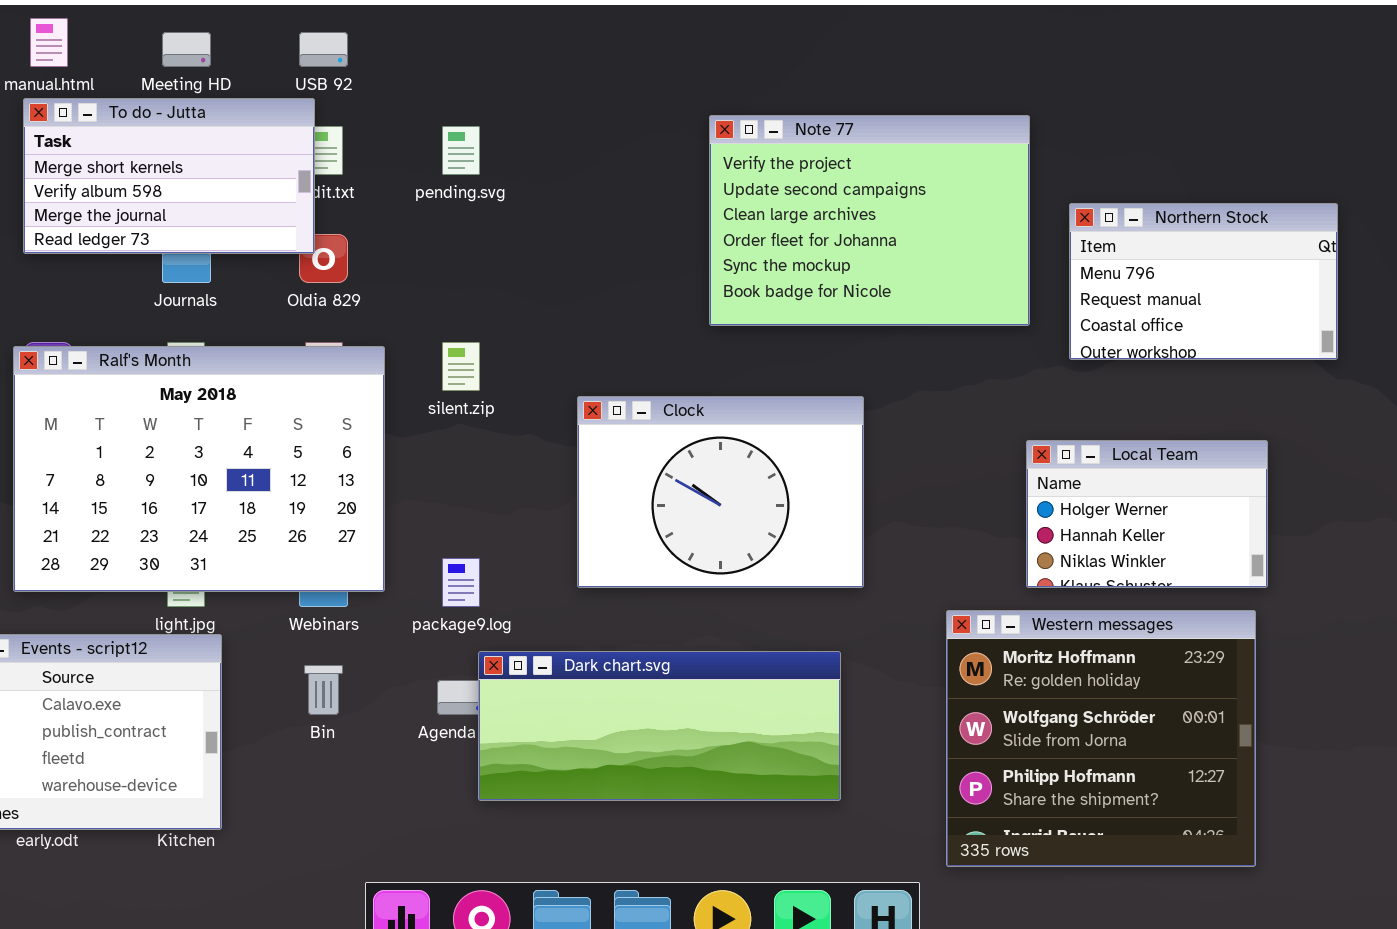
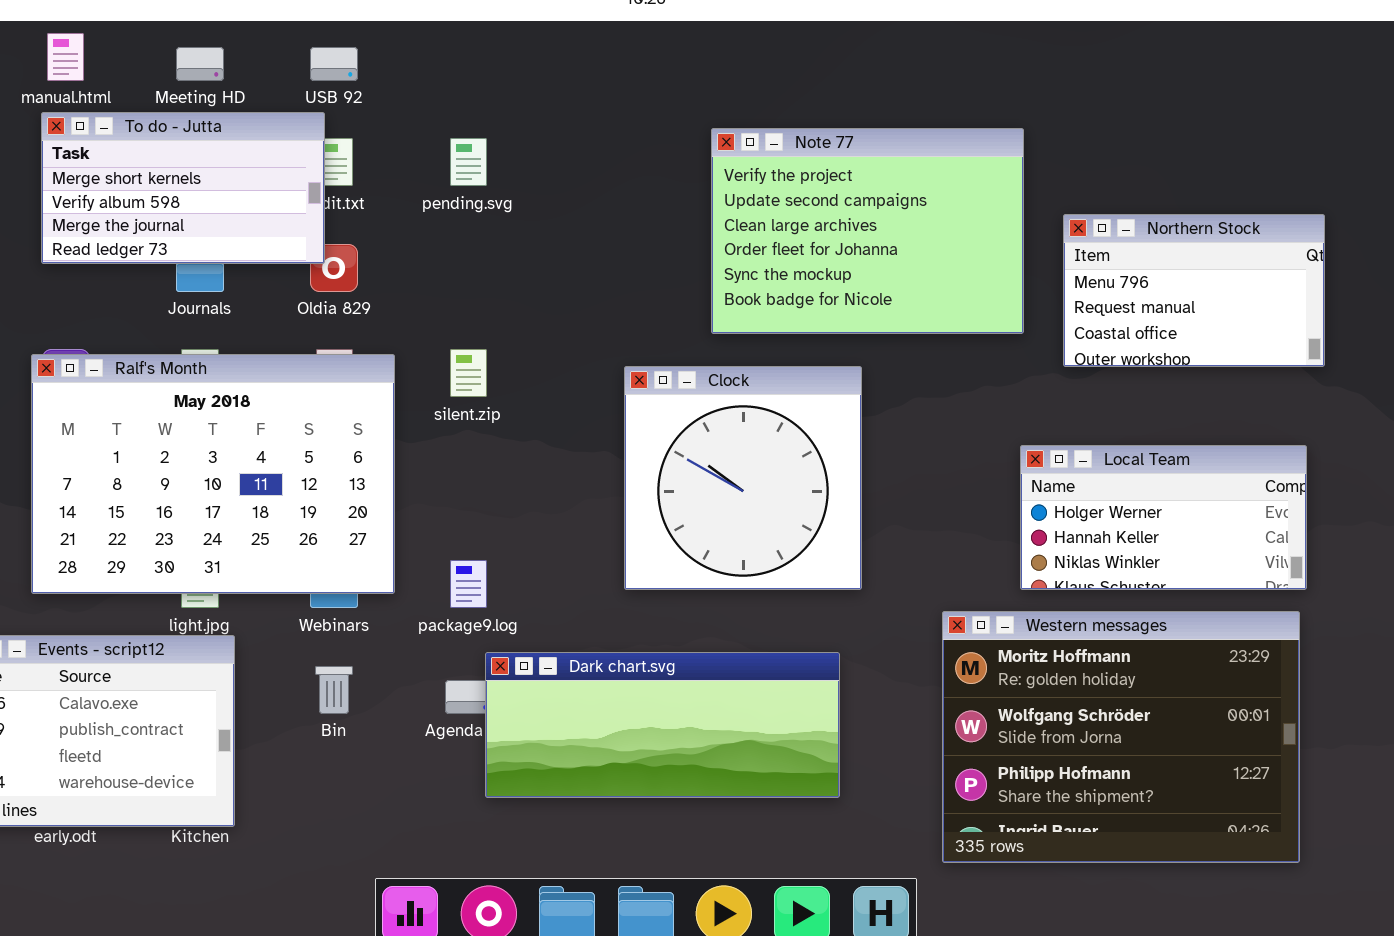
Clock: [577,396,864,588] -> [624,366,862,590], resized
Local Team: [1026,440,1268,588] -> [1020,445,1307,590], resized
Western messages: [946,610,1256,867] -> [942,611,1300,863], resized

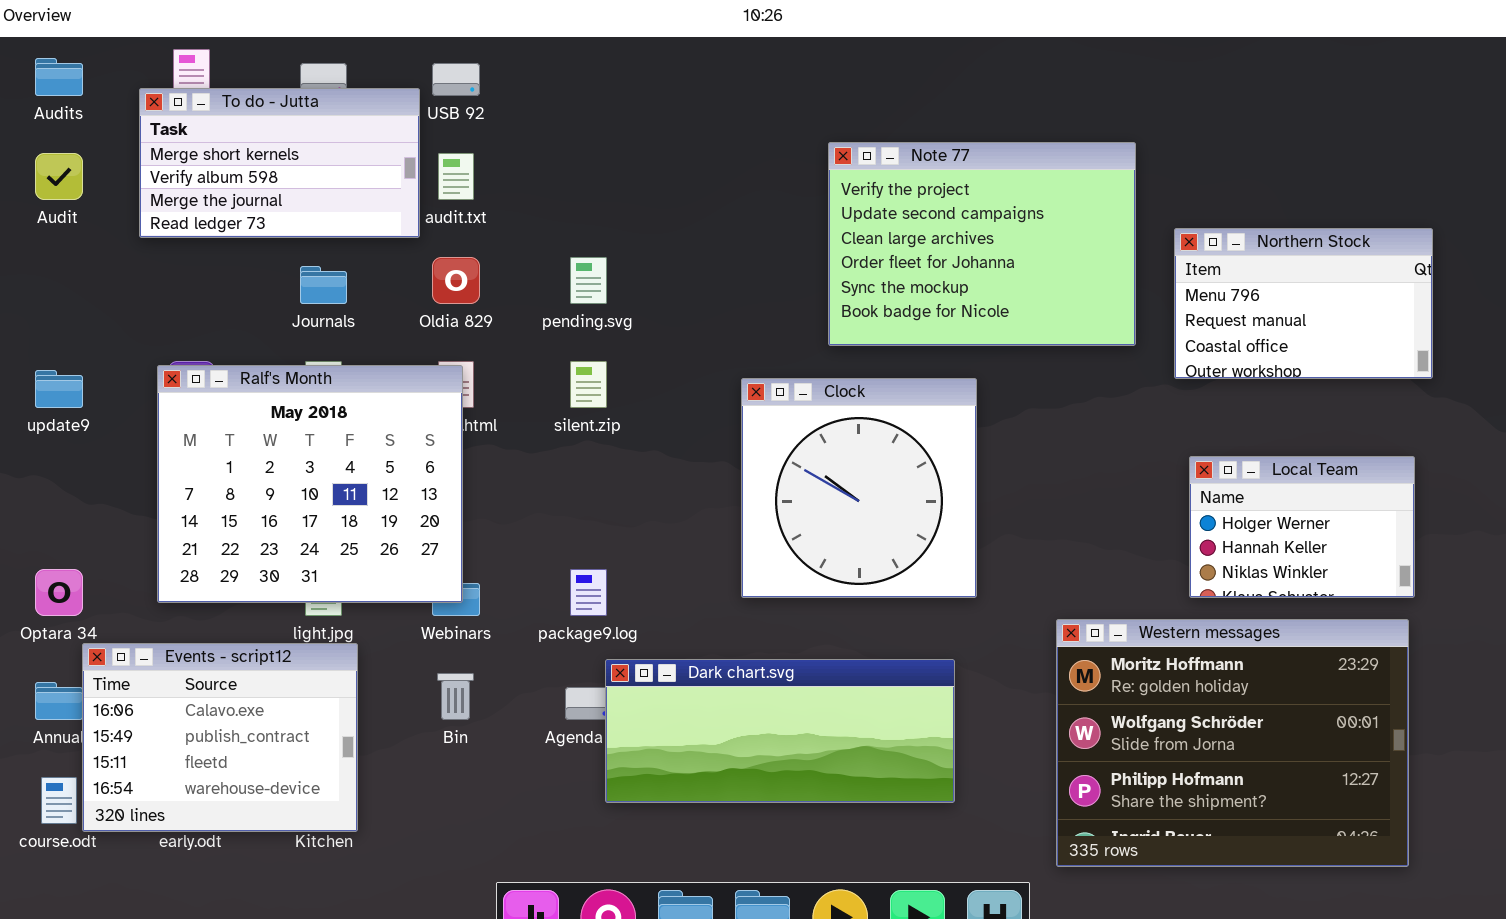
To do - Jutta: [41,112,325,264] -> [139,88,420,238], moved
pending.svg: [450,138,487,186] -> [570,257,607,304], moved
Ralf's Month: [31,354,395,594] -> [157,365,463,603], resized
Local Team: [1020,445,1307,590] -> [1189,456,1415,598], resized

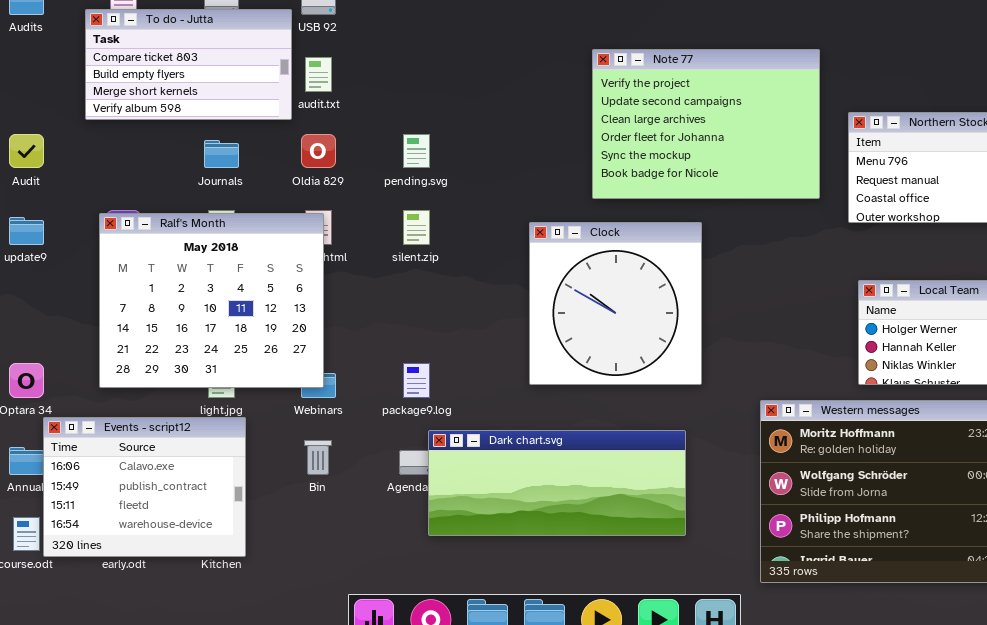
To do - Jutta: [139,88,420,238] -> [85,9,292,120], scrolled up 2 rows
Audit: [35,153,83,200] -> [9,134,44,168], moved

